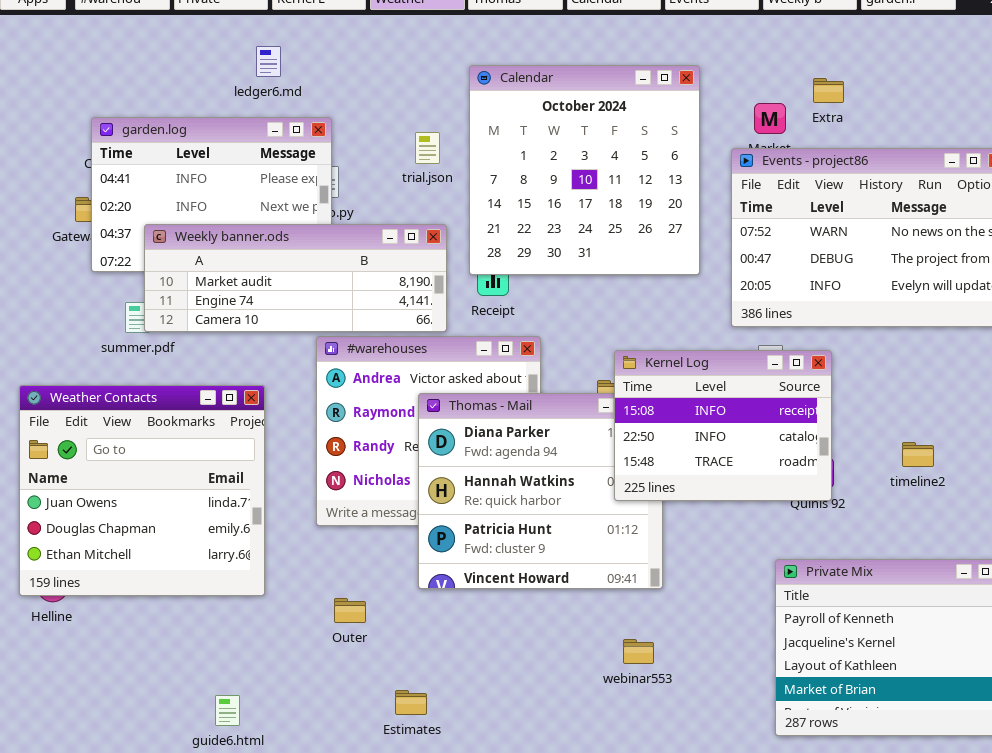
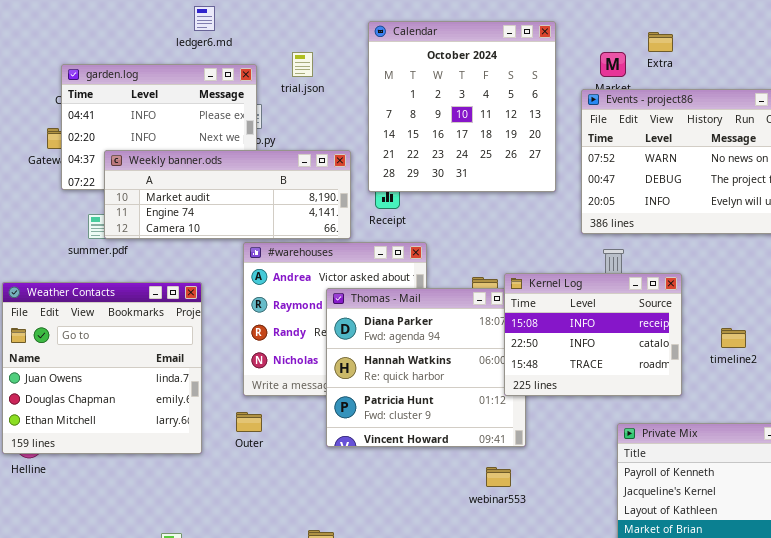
trial.json: [415,132,440,164] -> [292,52,313,77], moved
Kernel Log: [614,350,832,501] -> [504,273,682,396], moved
Outer: [334,598,366,623] -> [236,412,262,432], moved
webinar553: [623,639,654,664] -> [486,467,511,487], moved

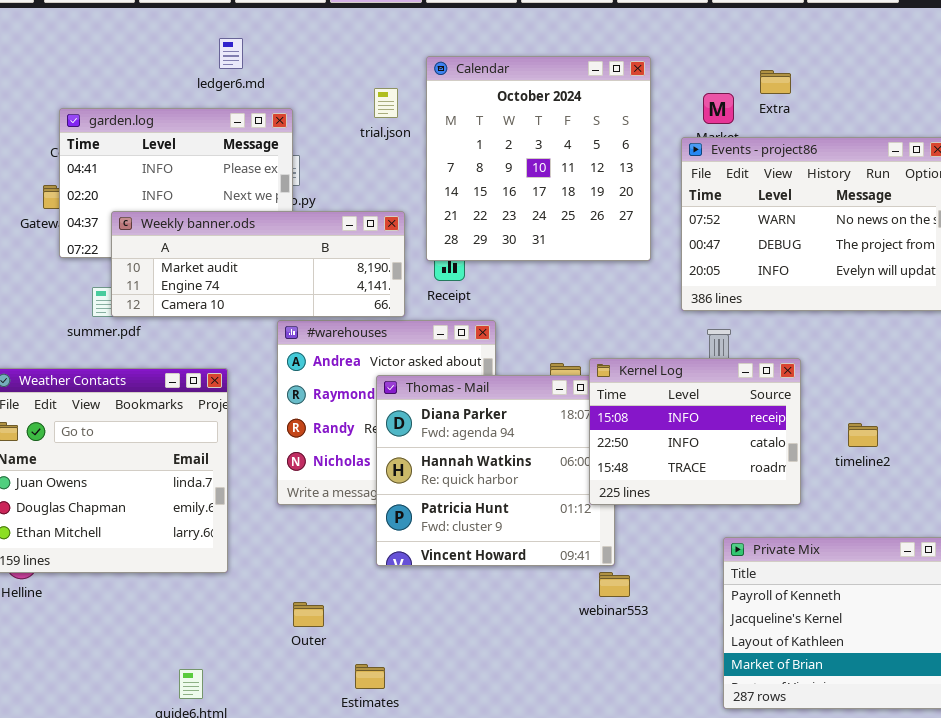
trial.json: [292,52,313,77] -> [374,88,398,118], moved
Outer: [236,412,262,432] -> [293,602,324,627], moved
webinar553: [486,467,511,487] -> [599,572,630,597], moved

